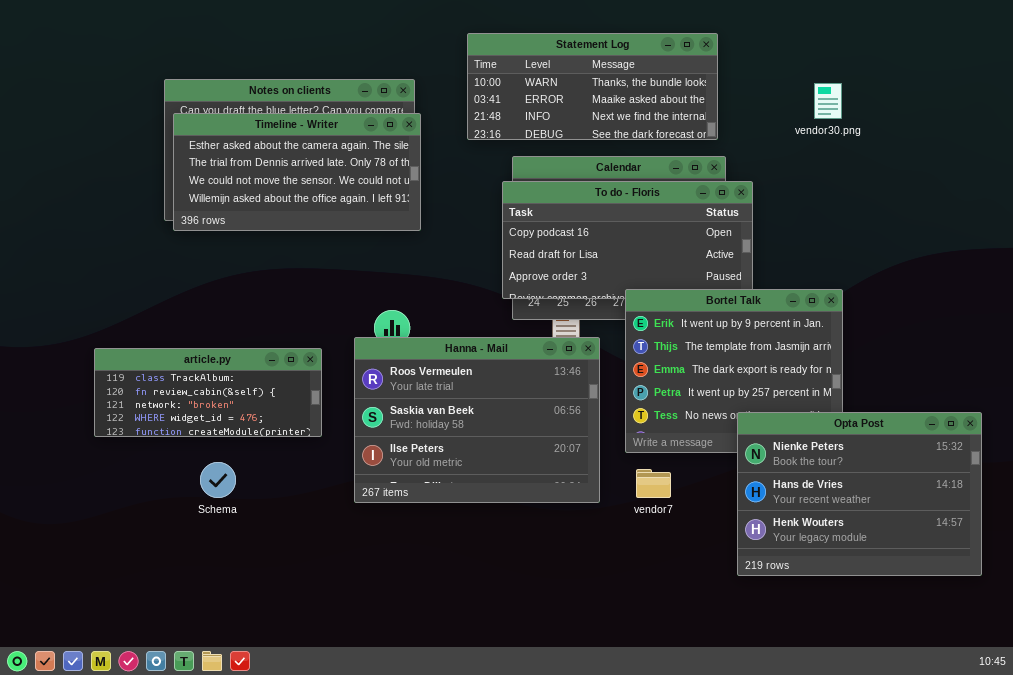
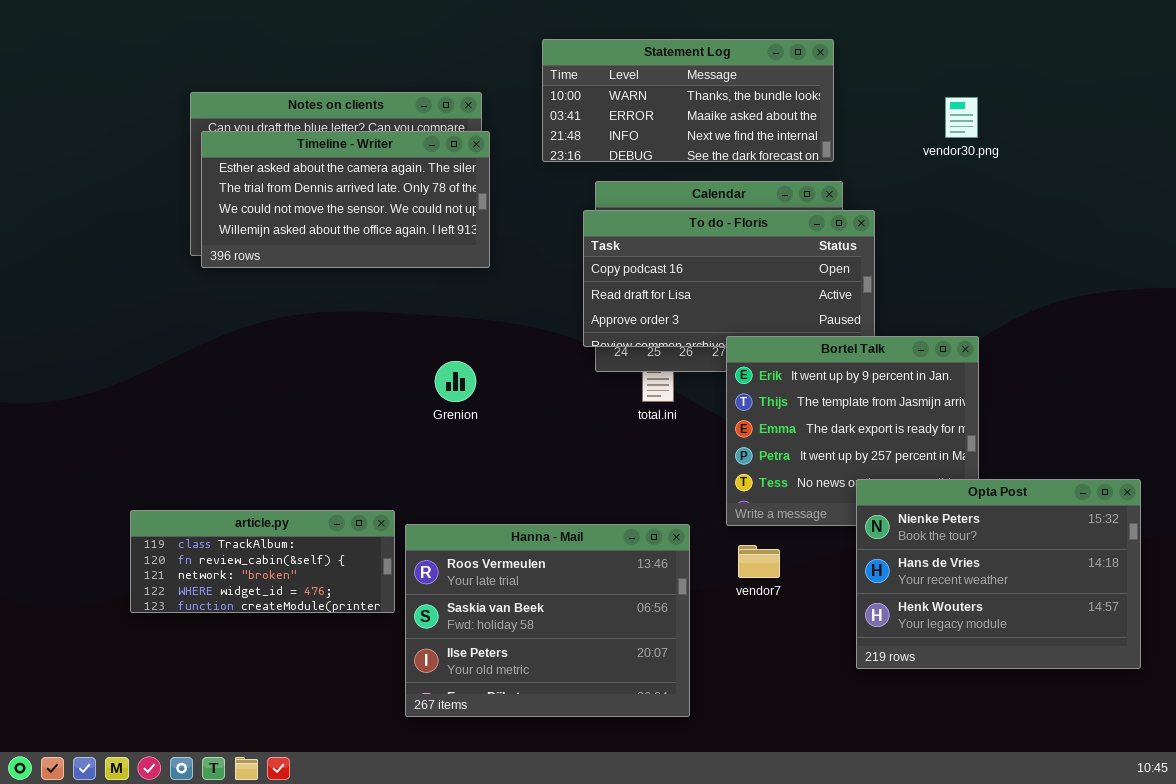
Hanna - Mail: [354,337,600,503] -> [405,524,690,717], moved
article.py: [94,348,322,437] -> [130,510,395,613], moved

